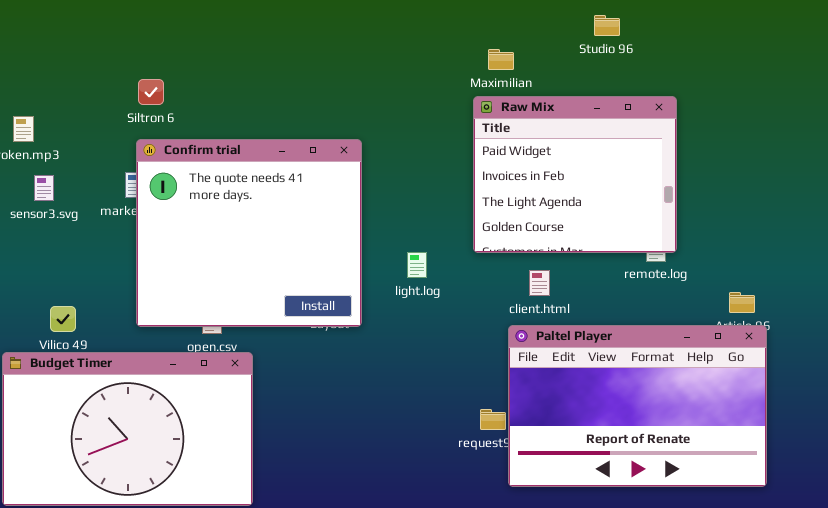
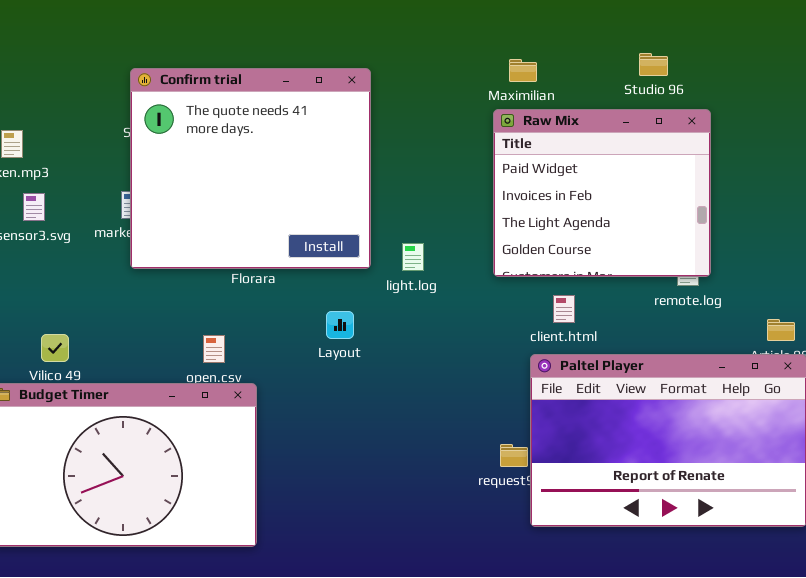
Studio 96: [594,15,620,36] -> [639,53,668,76], moved
Confirm trial: [136,139,362,327] -> [130,68,371,269], moved
light.log: [407,252,427,278] -> [402,243,424,271], moved

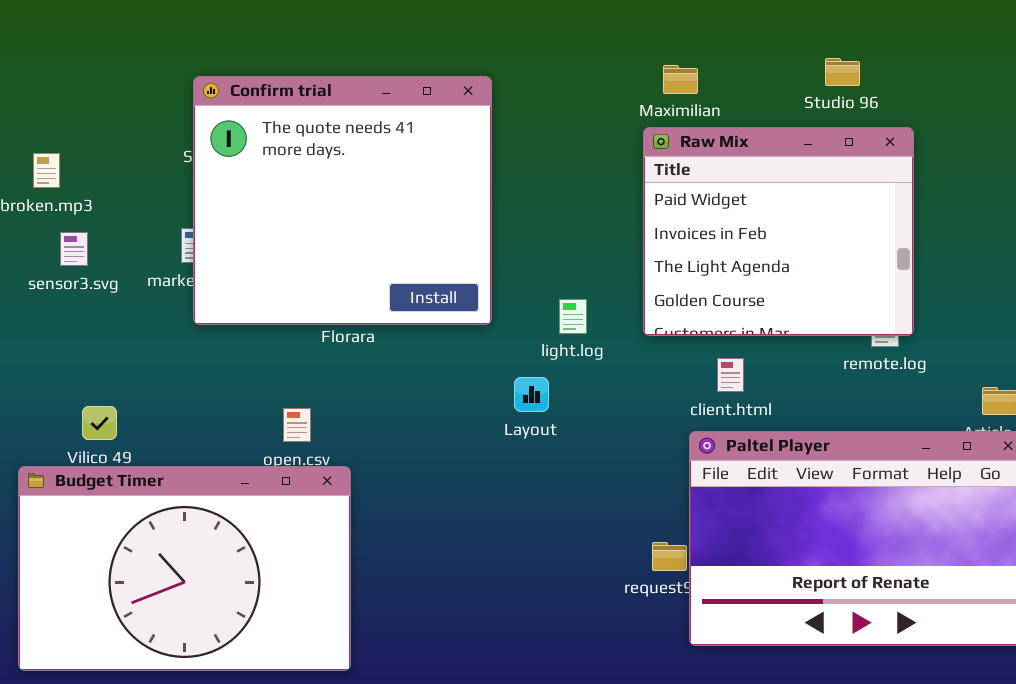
light.log: [402,243,424,271] -> [559,299,587,334], moved
Layout: [326,311,354,339] -> [514,377,549,412], moved

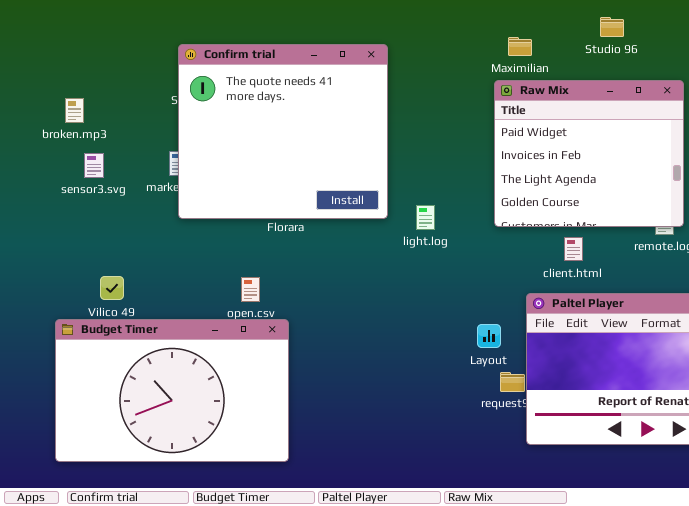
Studio 96: [825,58,860,86] -> [600,17,624,37], moved
light.log: [559,299,587,334] -> [416,205,435,230], moved
client.html: [717,358,744,392] -> [564,237,583,261], moved
Layout: [514,377,549,412] -> [477,324,501,348], moved

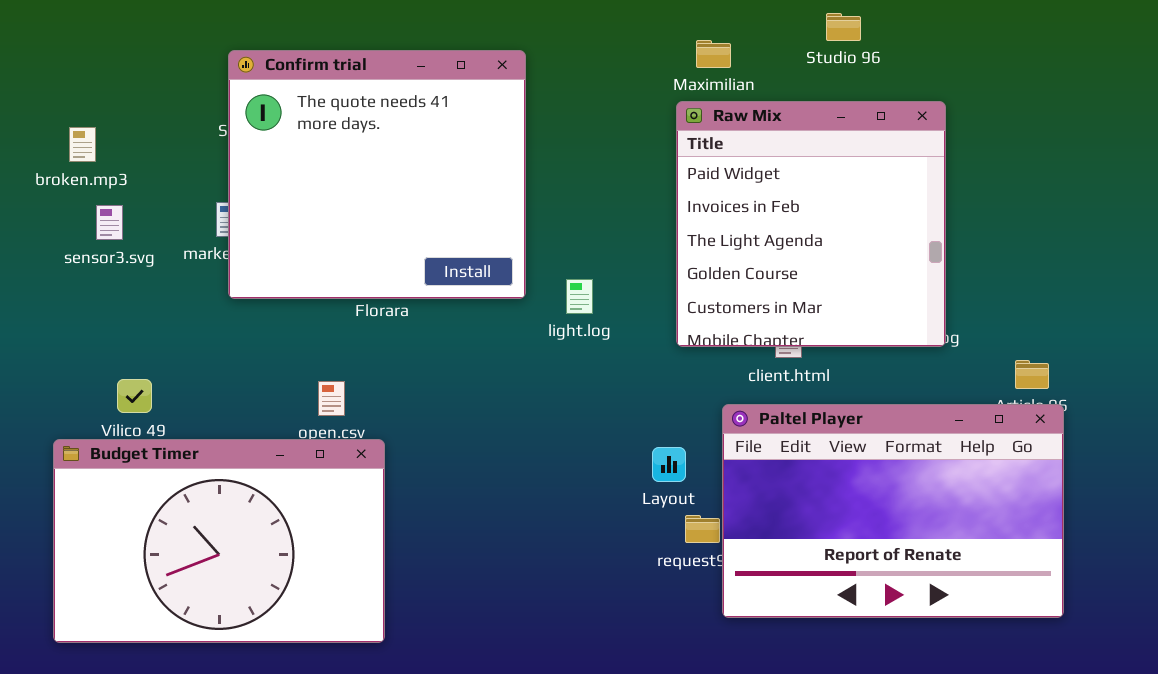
Raw Mix: [494,80,684,227] -> [676,101,946,347], resized

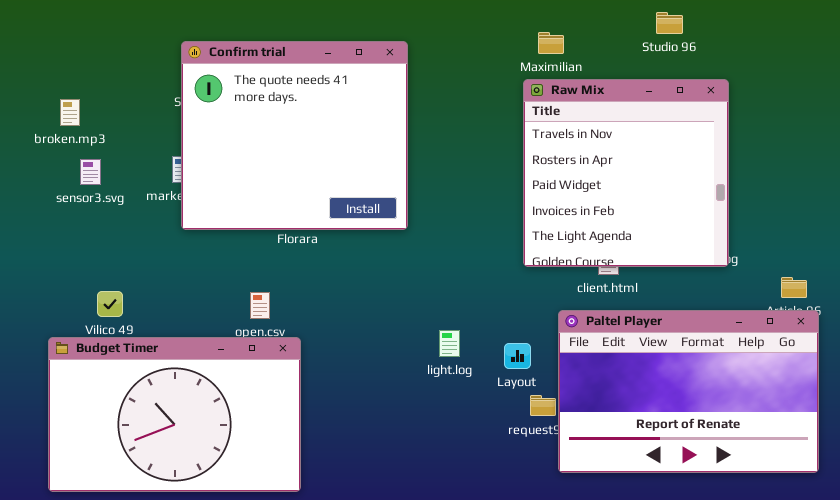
Studio 96: [826,13,861,41] -> [656,12,683,34], moved
Raw Mix: [676,101,946,347] -> [523,79,729,267], scrolled up 2 rows
light.log: [566,279,593,314] -> [439,330,460,357], moved

